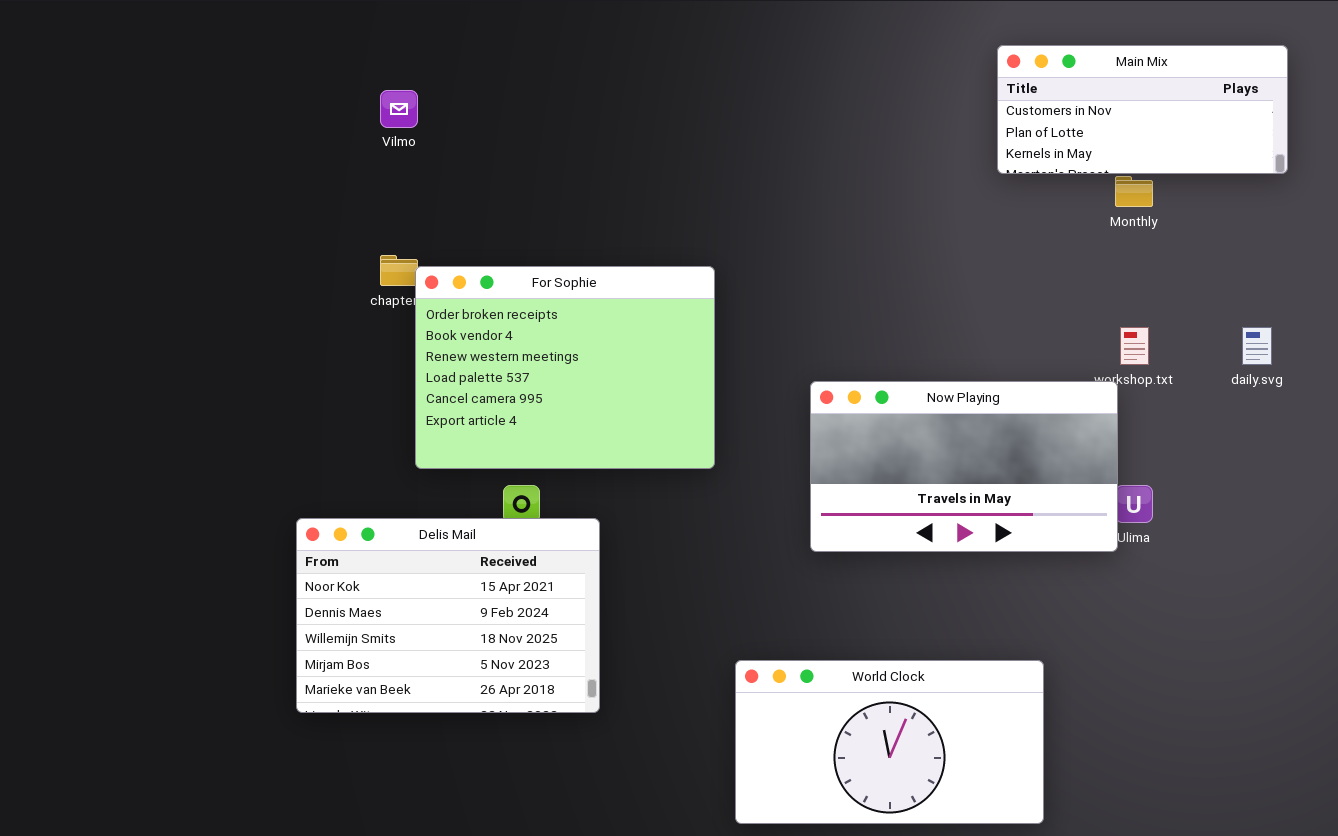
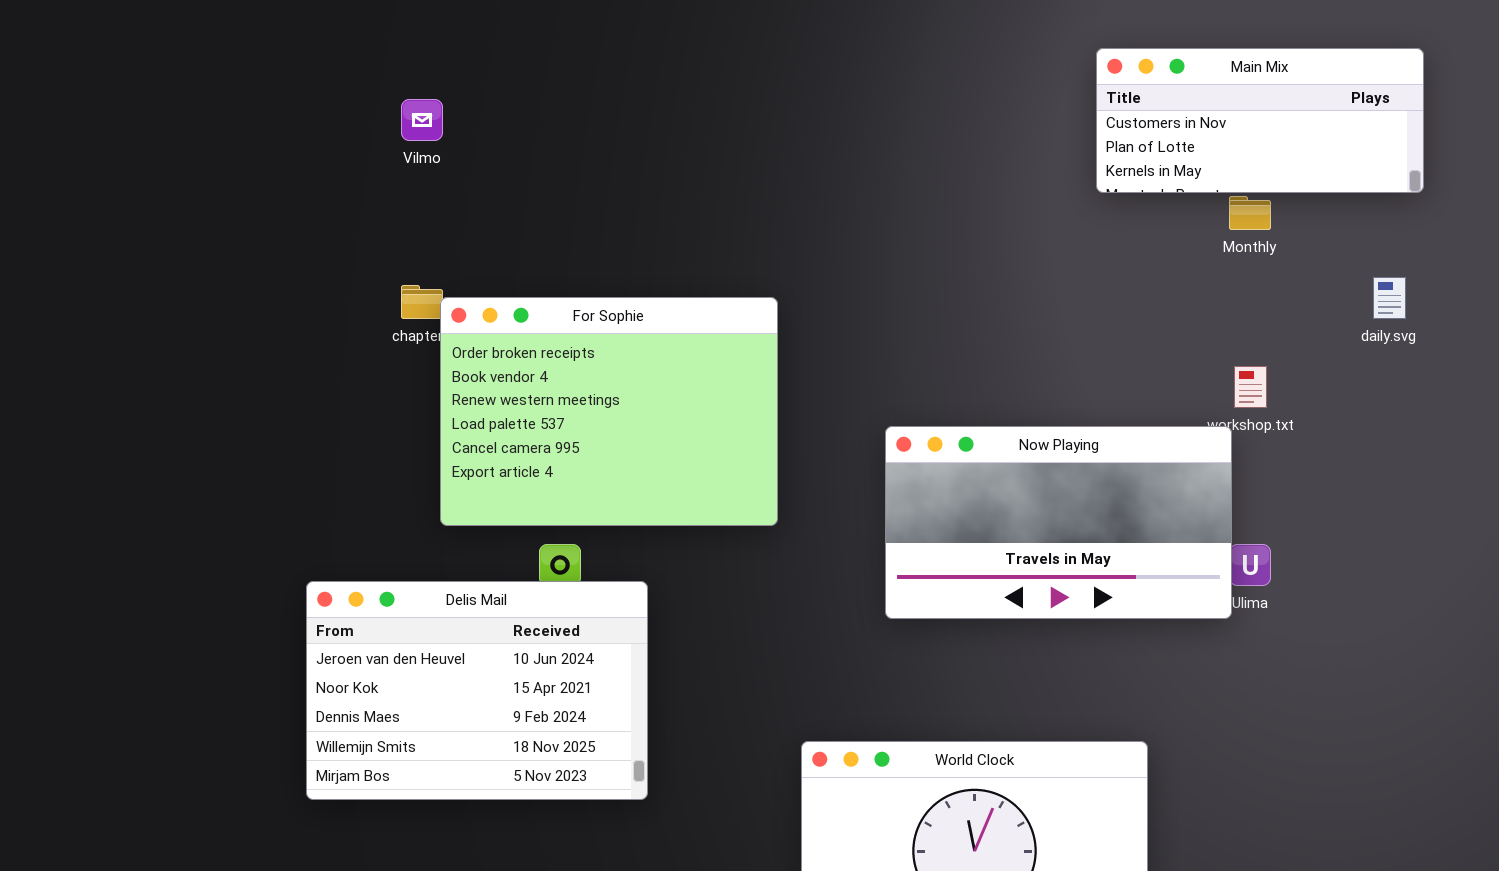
daily.svg: [1242,327,1272,365] -> [1373,277,1406,319], moved
Delis Mail: [296,518,600,713] -> [306,581,648,800], scrolled up 1 row

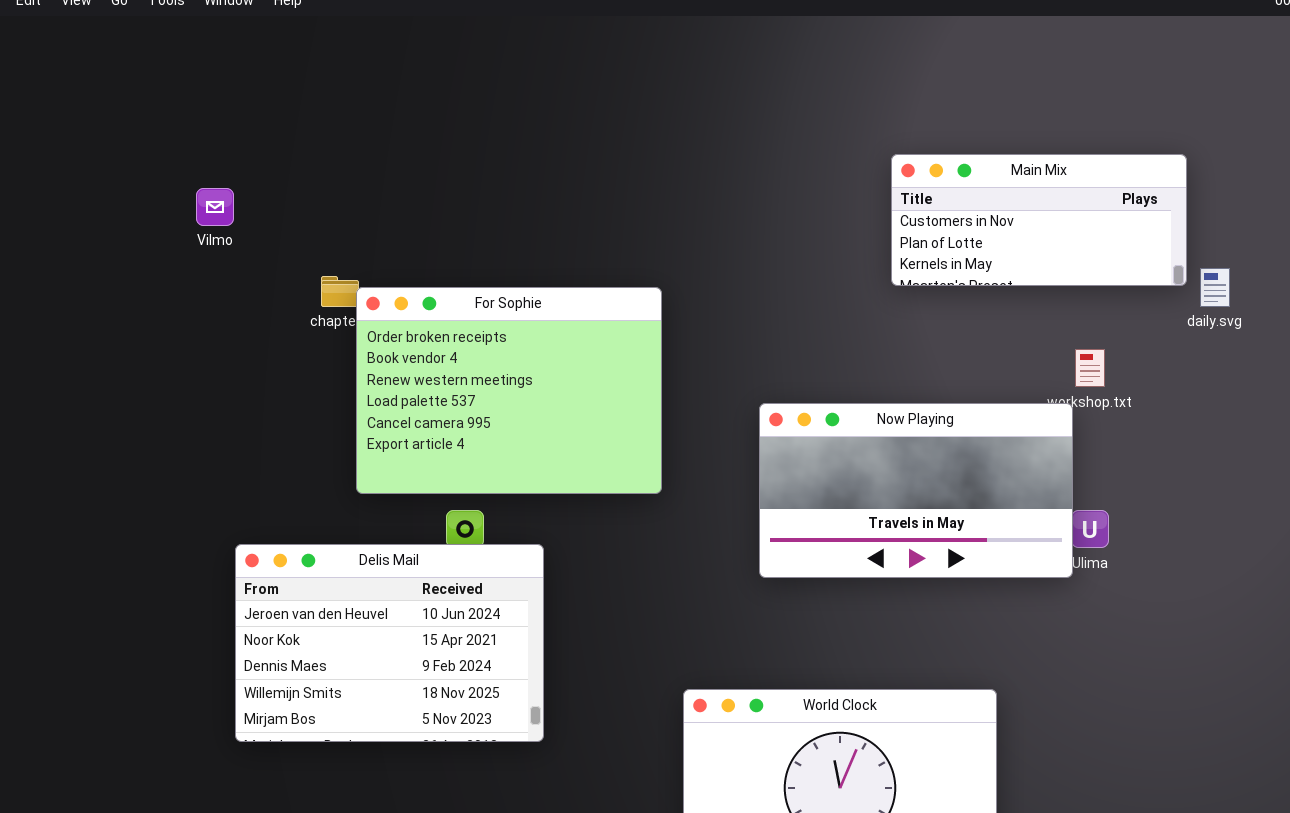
Main Mix: [1096,48,1424,193] -> [891,154,1187,286], moved
Vilmo: [401,99,443,141] -> [196,188,234,226], moved

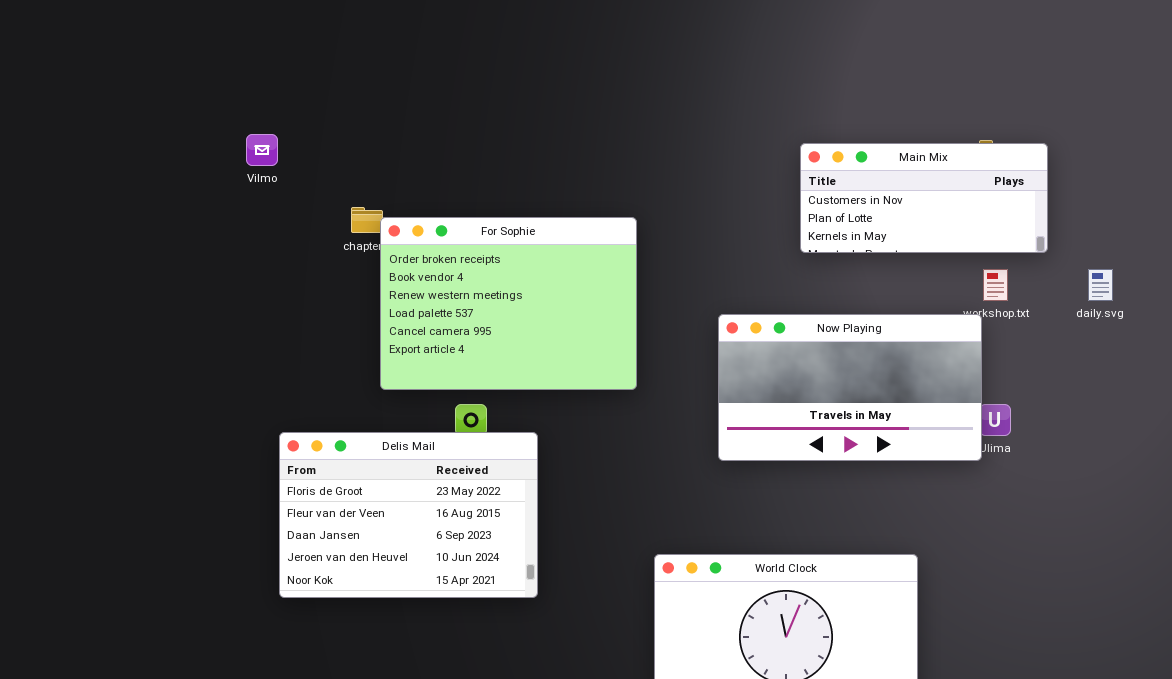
Main Mix: [891,154,1187,286] -> [800,143,1048,253], moved
daily.svg: [1200,268,1230,307] -> [1088,269,1113,301], moved
Delis Mail: [235,544,544,742] -> [279,432,538,598], scrolled up 3 rows

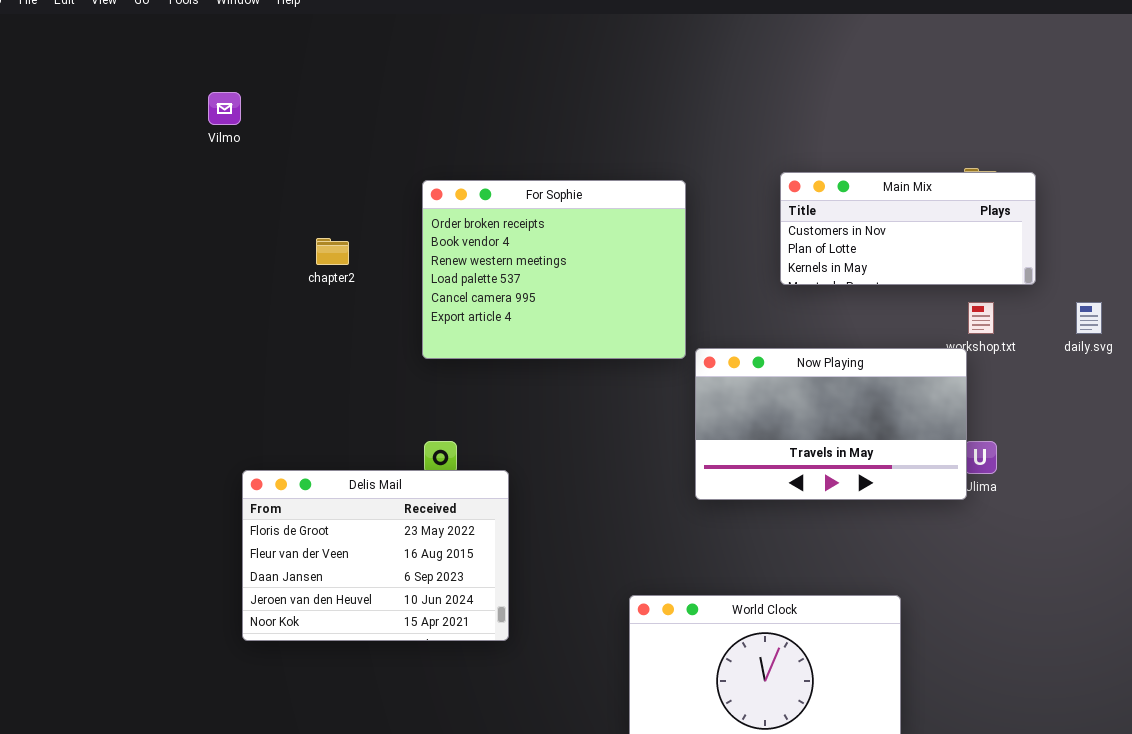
Vilmo: [246,134,278,166] -> [208,92,241,125], moved
For Sophie: [380,217,637,390] -> [422,180,686,359], moved

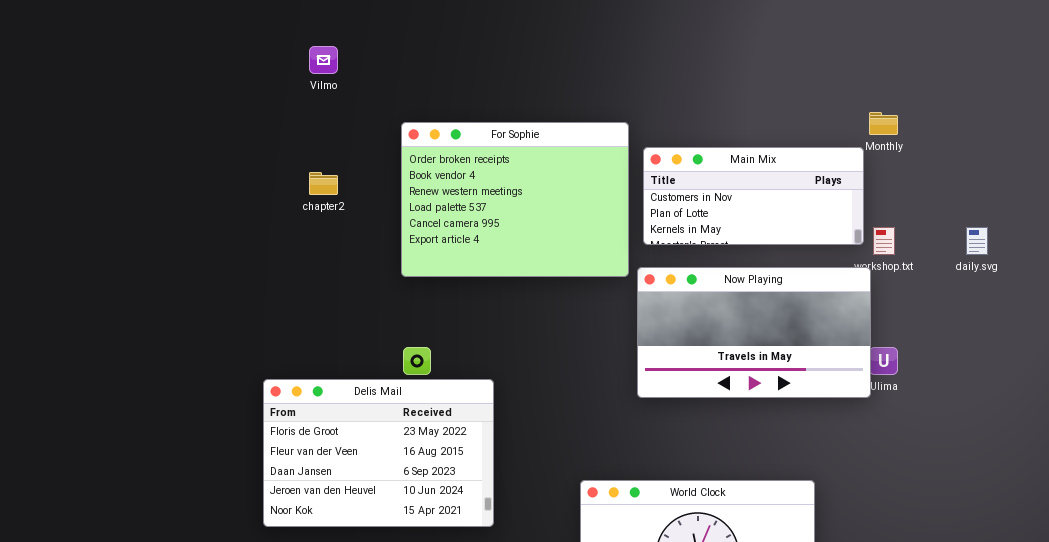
Vilmo: [208,92,241,125] -> [309,46,338,74], moved
Main Mix: [780,172,1036,285] -> [643,147,864,245], moved
Delis Mail: [242,470,509,641] -> [263,379,494,527], moved

